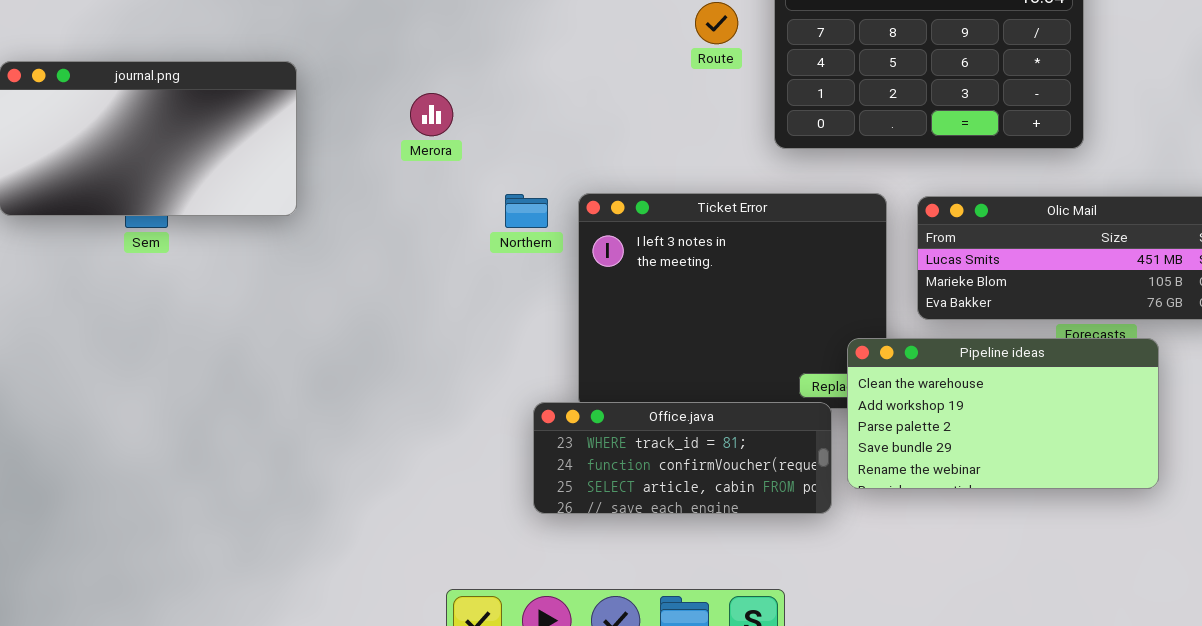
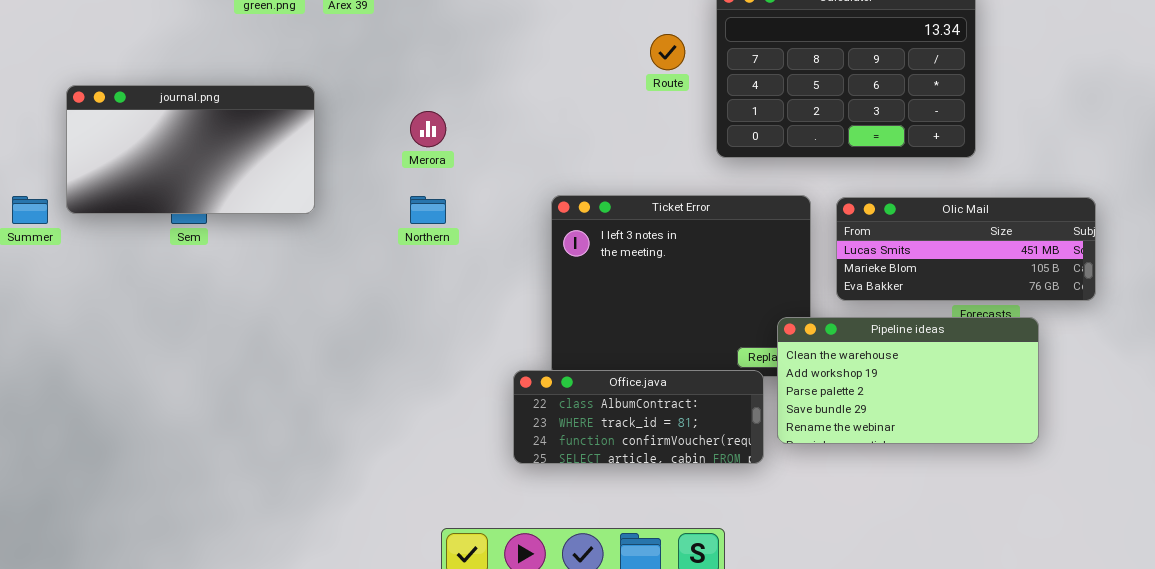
Northern: [505,194,548,228] -> [410,196,446,224], moved
Office.java: [533,402,832,514] -> [513,370,764,464], scrolled up 1 row

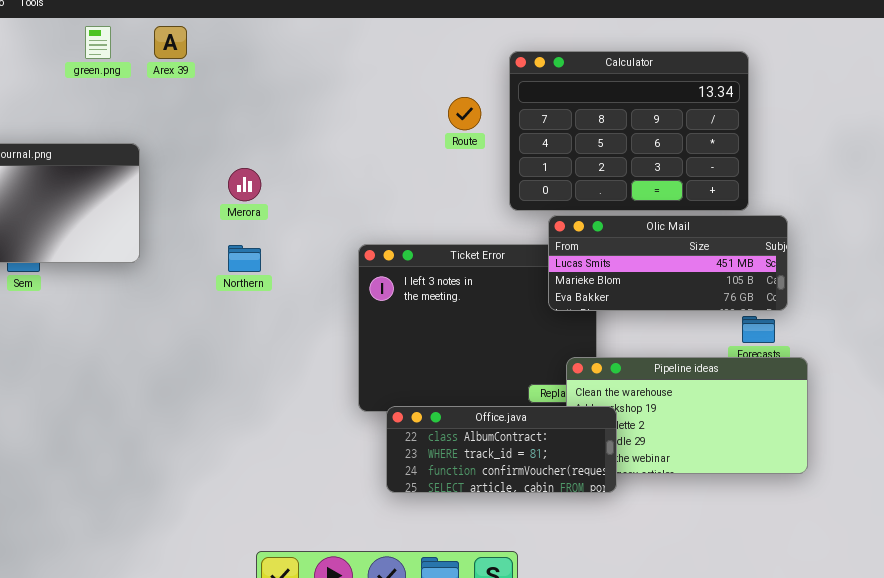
Olic Mail: [836,197,1096,301] -> [548,215,788,311], moved
Office.java: [513,370,764,464] -> [386,406,617,493], moved

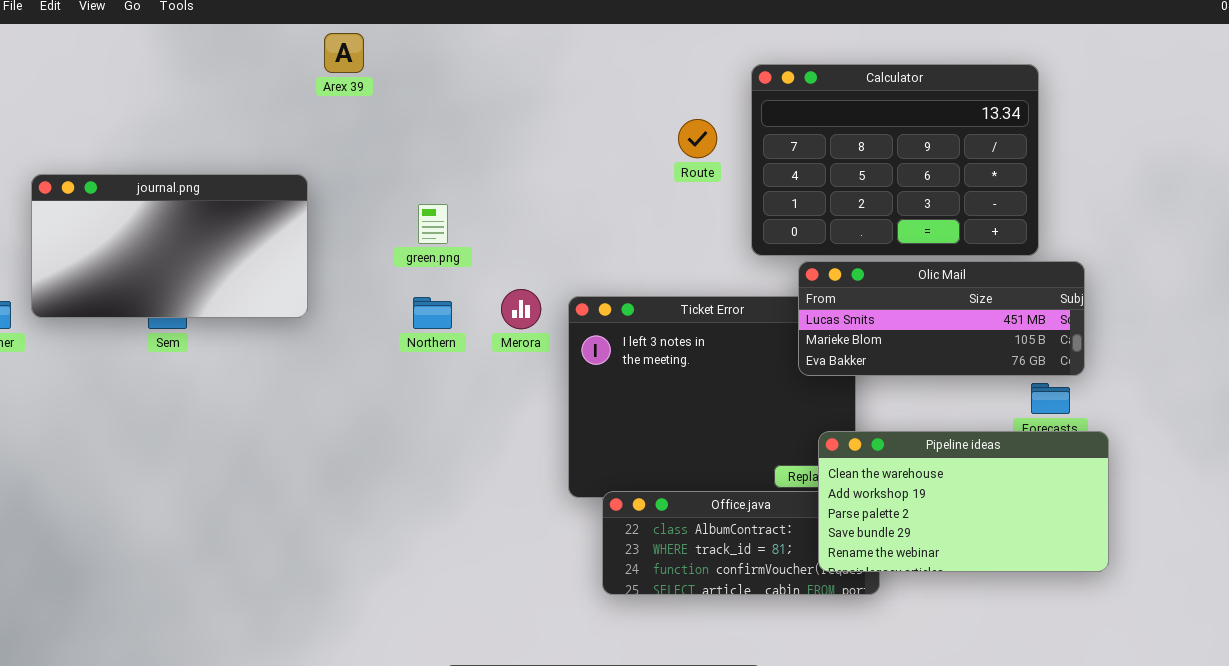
green.png: [85,26,111,59] -> [418,204,448,244], moved
Merora: [228,168,261,201] -> [501,289,541,329], moved
Pipeline ideas: [566,357,808,474] -> [818,431,1109,572], raised

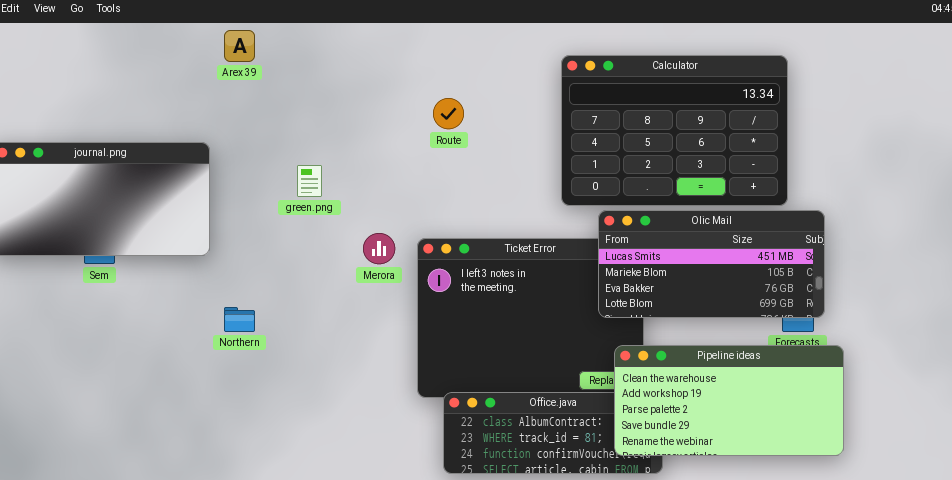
Route: [678,119,717,158] -> [433,98,464,129], moved
Olic Mail: [798,261,1085,376] -> [598,210,825,318], resized
Northern: [413,297,452,329] -> [224,307,255,332], moved

